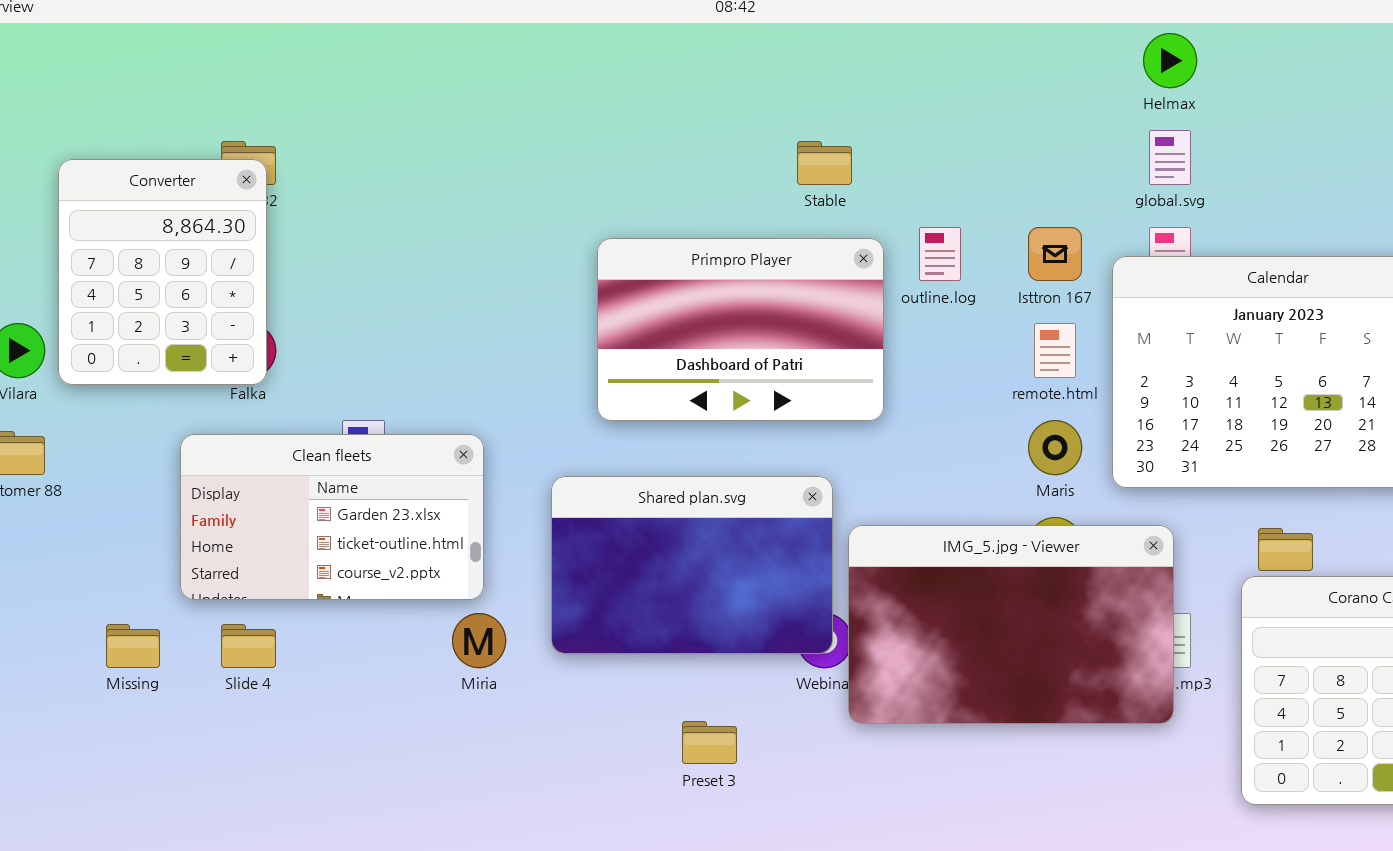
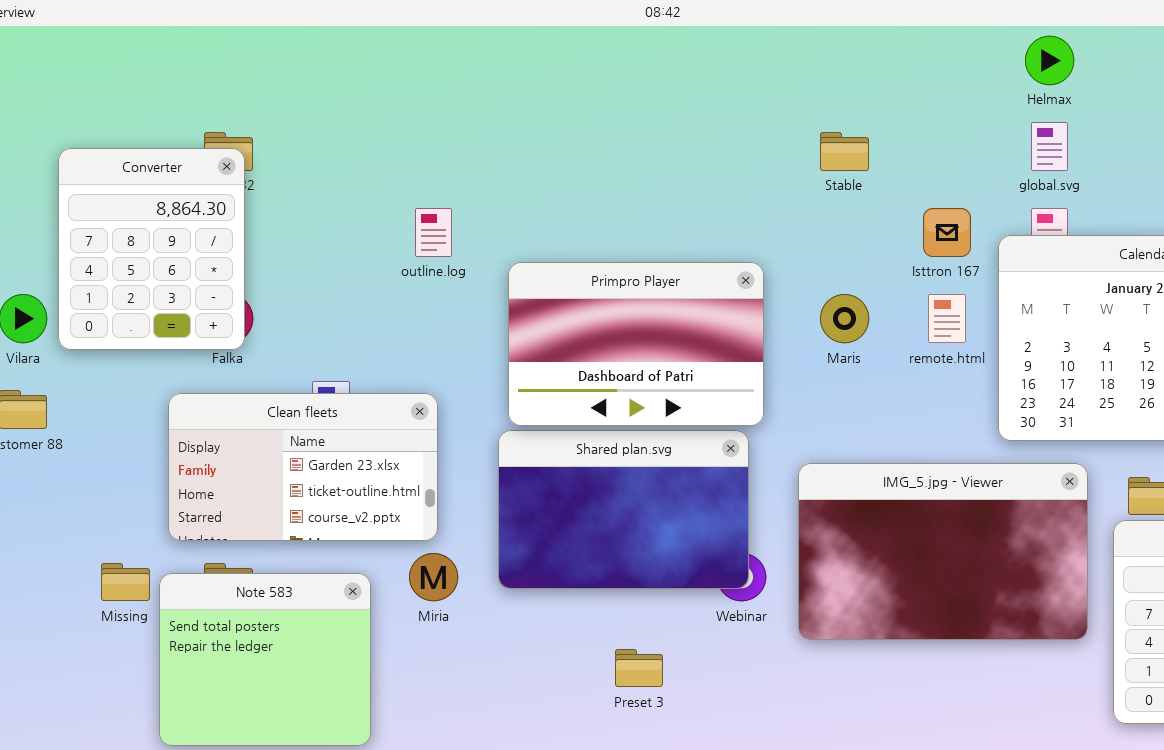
Stable: [797,141,852,185] -> [820,132,869,171], moved
outline.log: [919,227,961,281] -> [415,208,452,257], moved
Primpro Player: [597,238,884,421] -> [508,262,764,426], moved
Maris: [1028,420,1082,475] -> [820,294,869,343], moved
IMG_5.jpg - Viewer: [848,525,1174,724] -> [798,463,1088,640], moved
Note 583: none -> [159,573,371,746], opened

